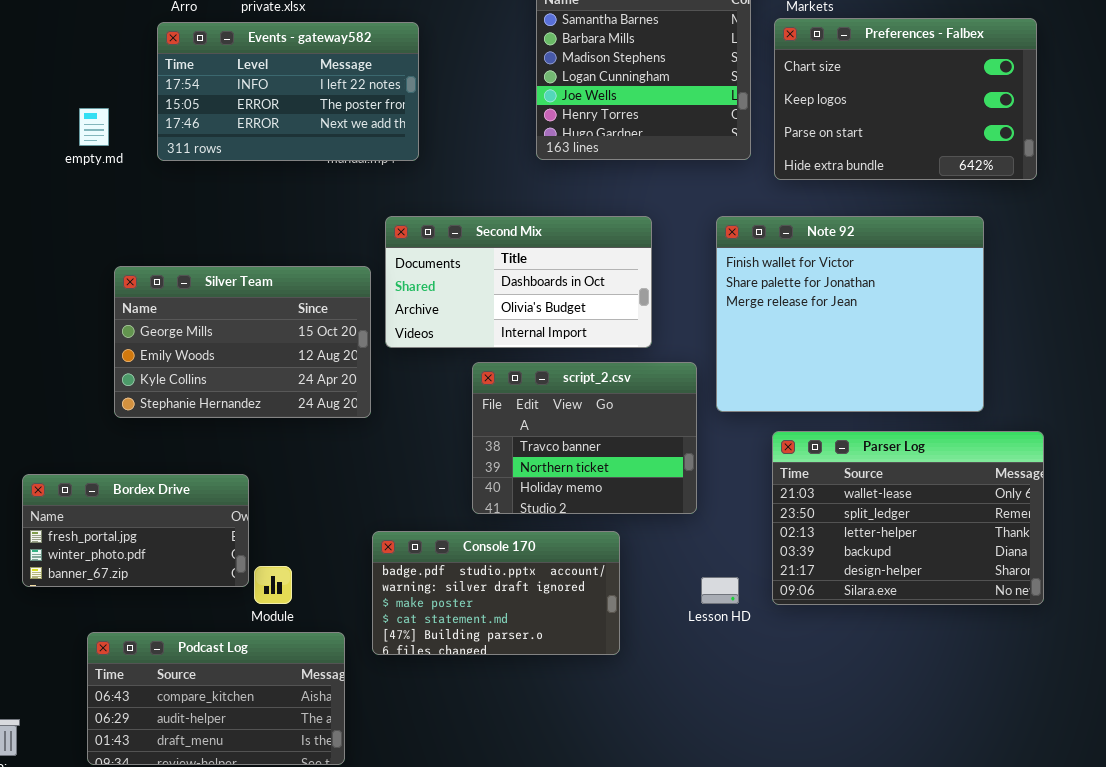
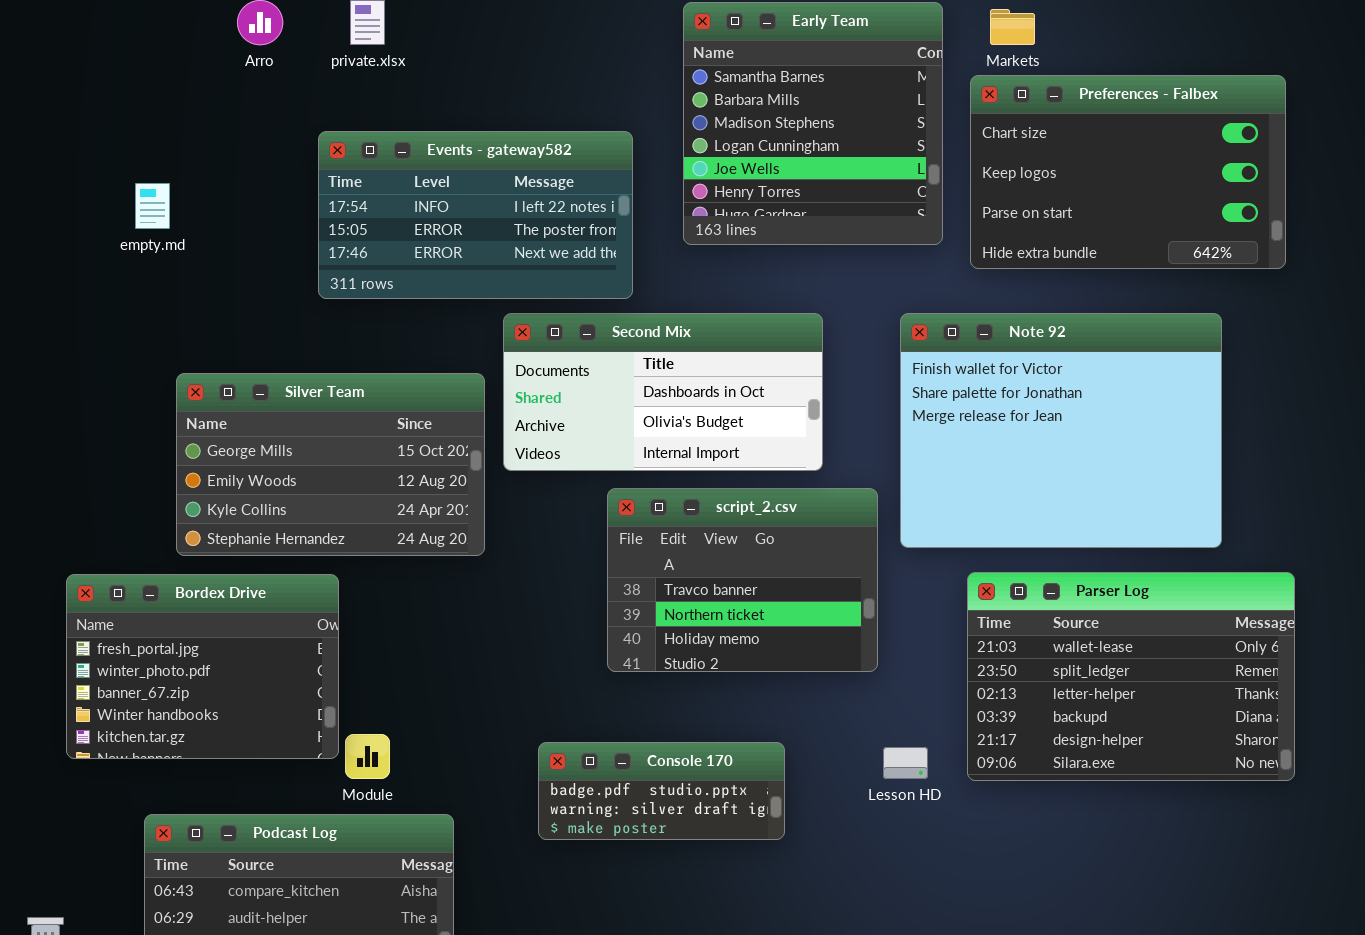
Events - gateway582: [157,22,419,161] -> [318,131,633,299], moved
Bordex Drive: [22,474,249,587] -> [66,574,339,759], resized
Console 170: [372,531,620,655] -> [538,742,785,840], resized

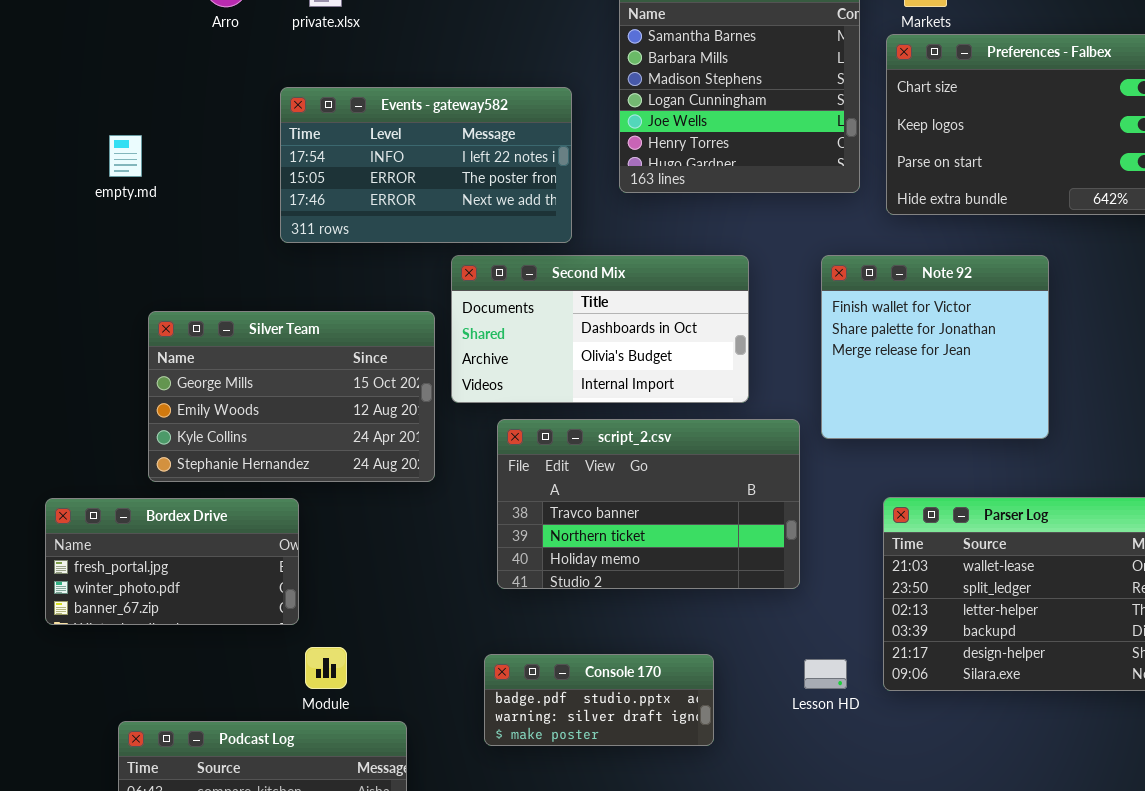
Note 92: [900,313,1222,548] -> [821,255,1049,439], resized
script_2.csv: [607,488,878,672] -> [497,419,800,589], resized
Bordex Drive: [66,574,339,759] -> [45,498,299,625], resized

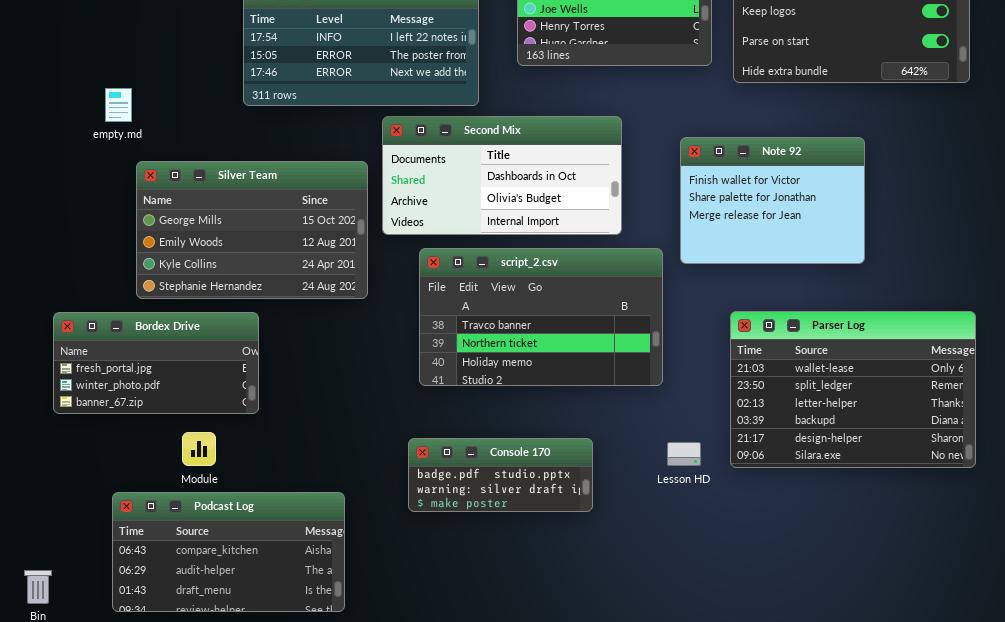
empty.md: [109,135,142,177] -> [105,88,132,122], moved
Note 92: [821,255,1049,439] -> [680,137,865,264], resized
Module: [305,647,347,689] -> [182,432,216,466], moved

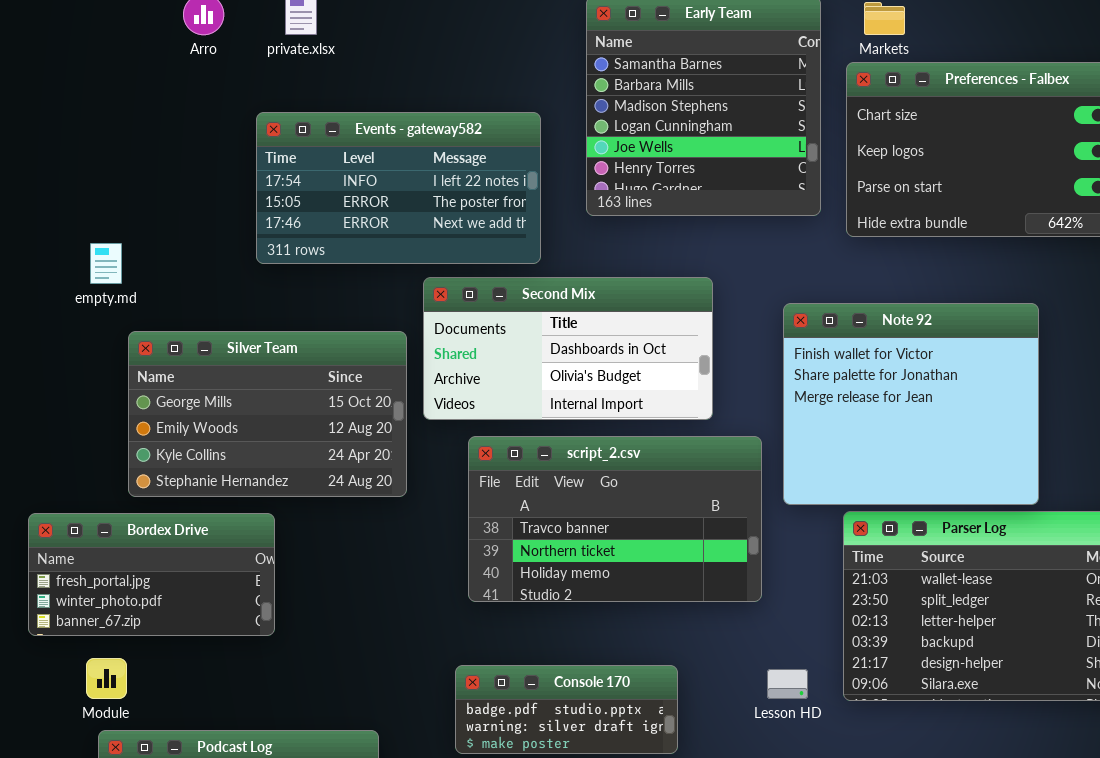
Note 92: [680,137,865,264] -> [783,303,1039,505], resized
Module: [182,432,216,466] -> [86,658,127,699], moved

